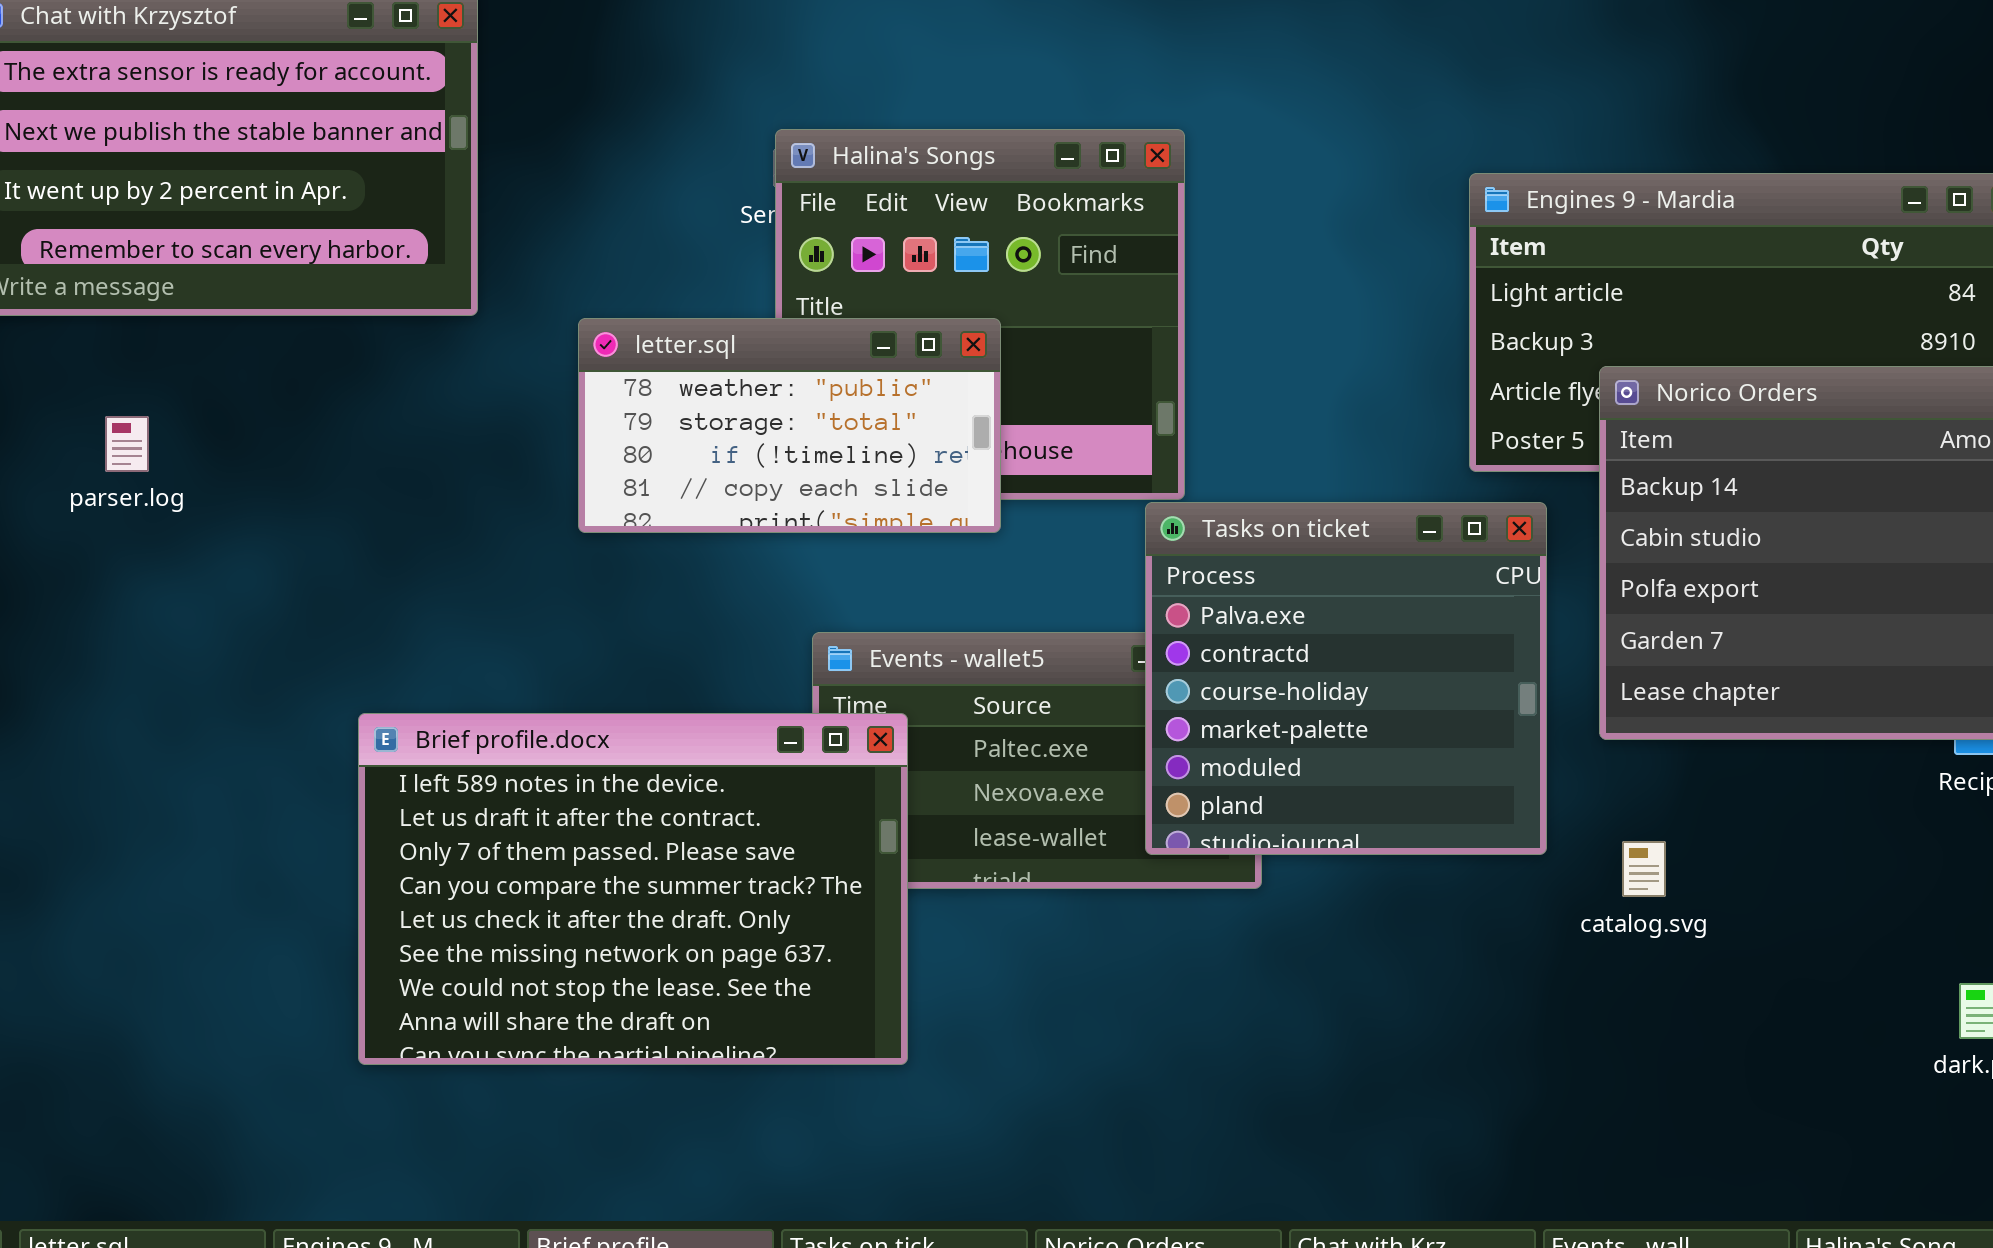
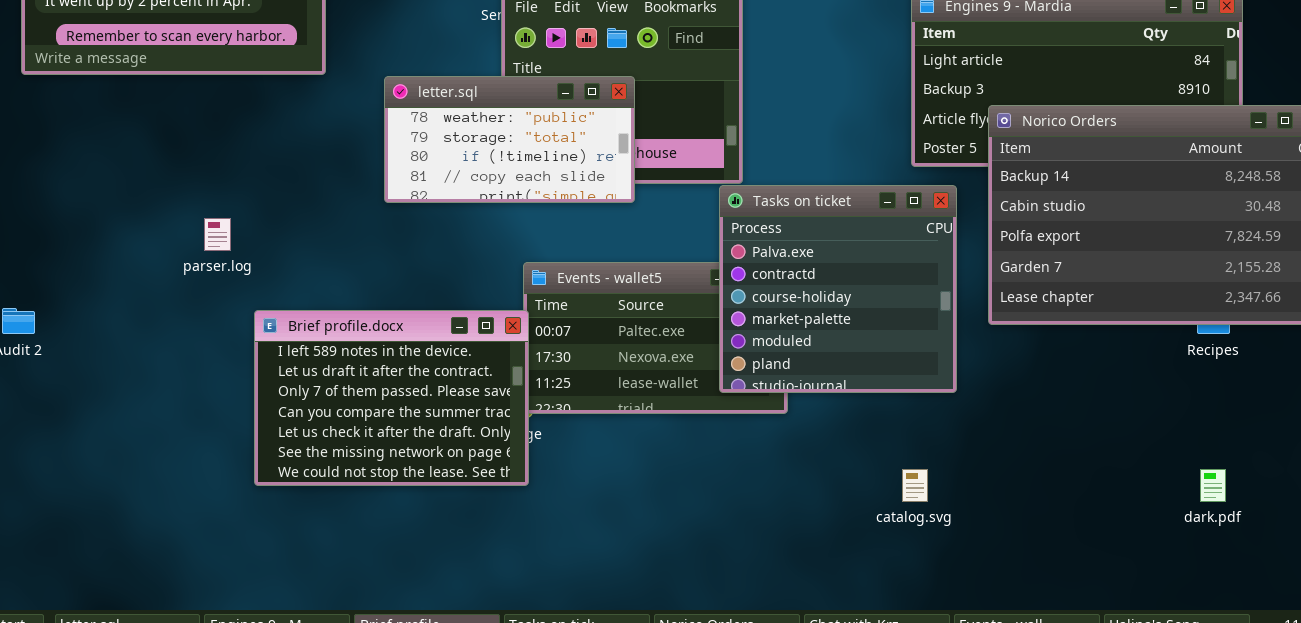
parser.log: [105,416,149,472] -> [204,218,231,251], moved
Brief profile.docx: [358,713,908,1065] -> [254,310,529,486], resized
catalog.svg: [1622,841,1666,897] -> [902,469,928,502], moved

